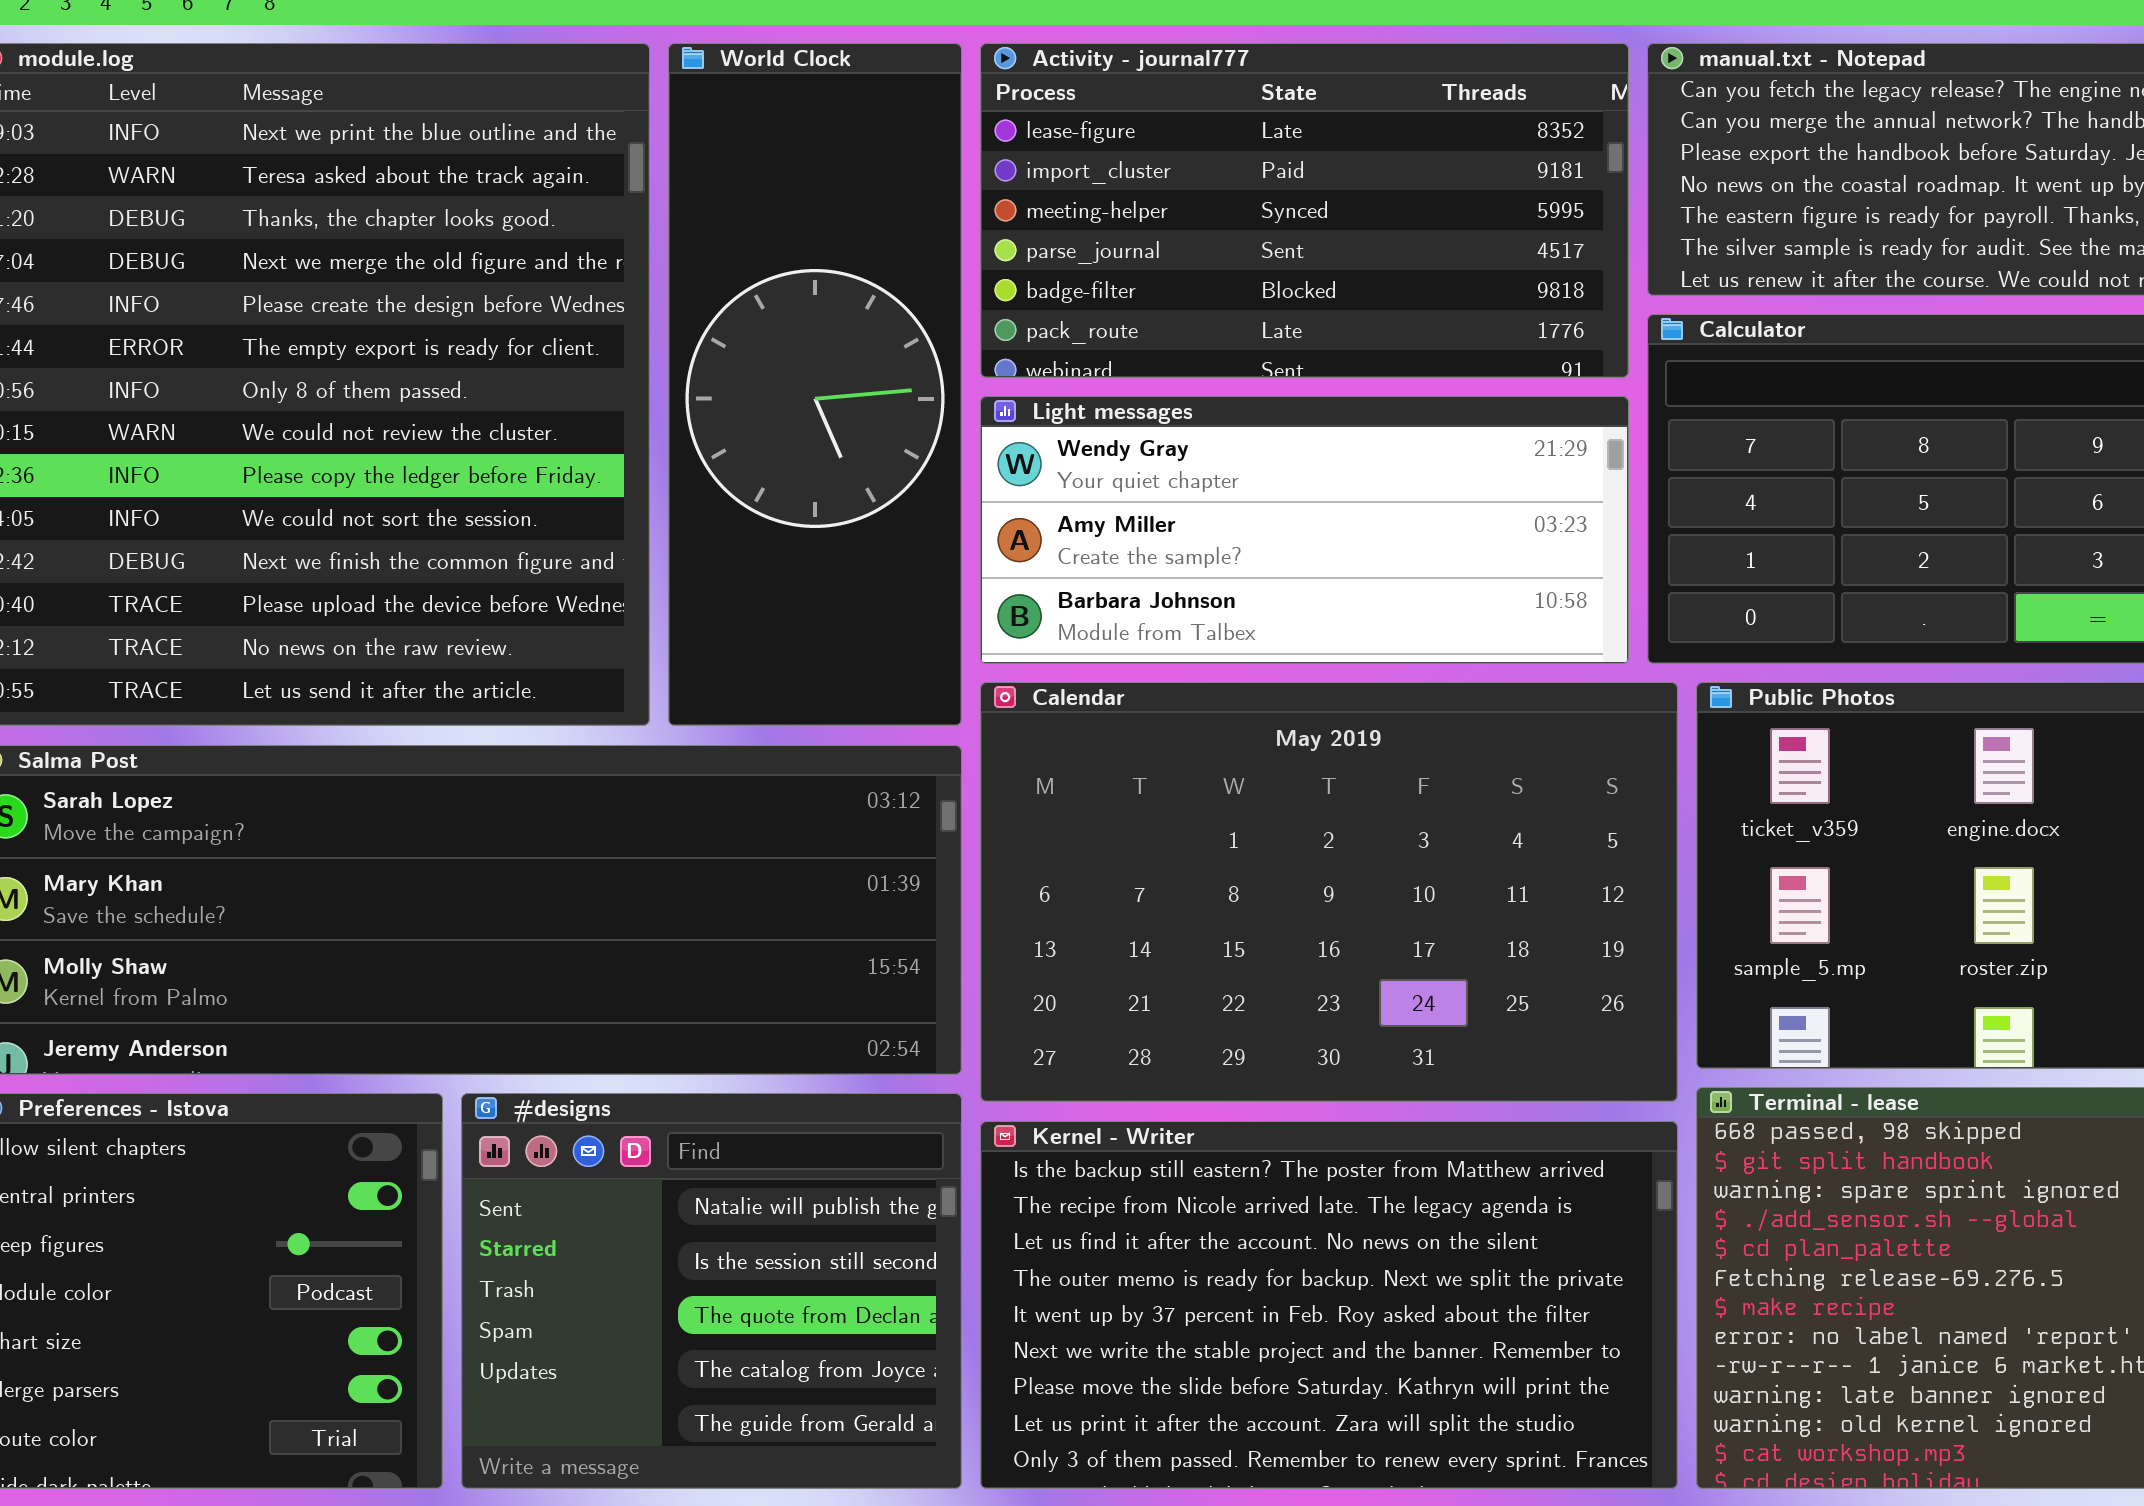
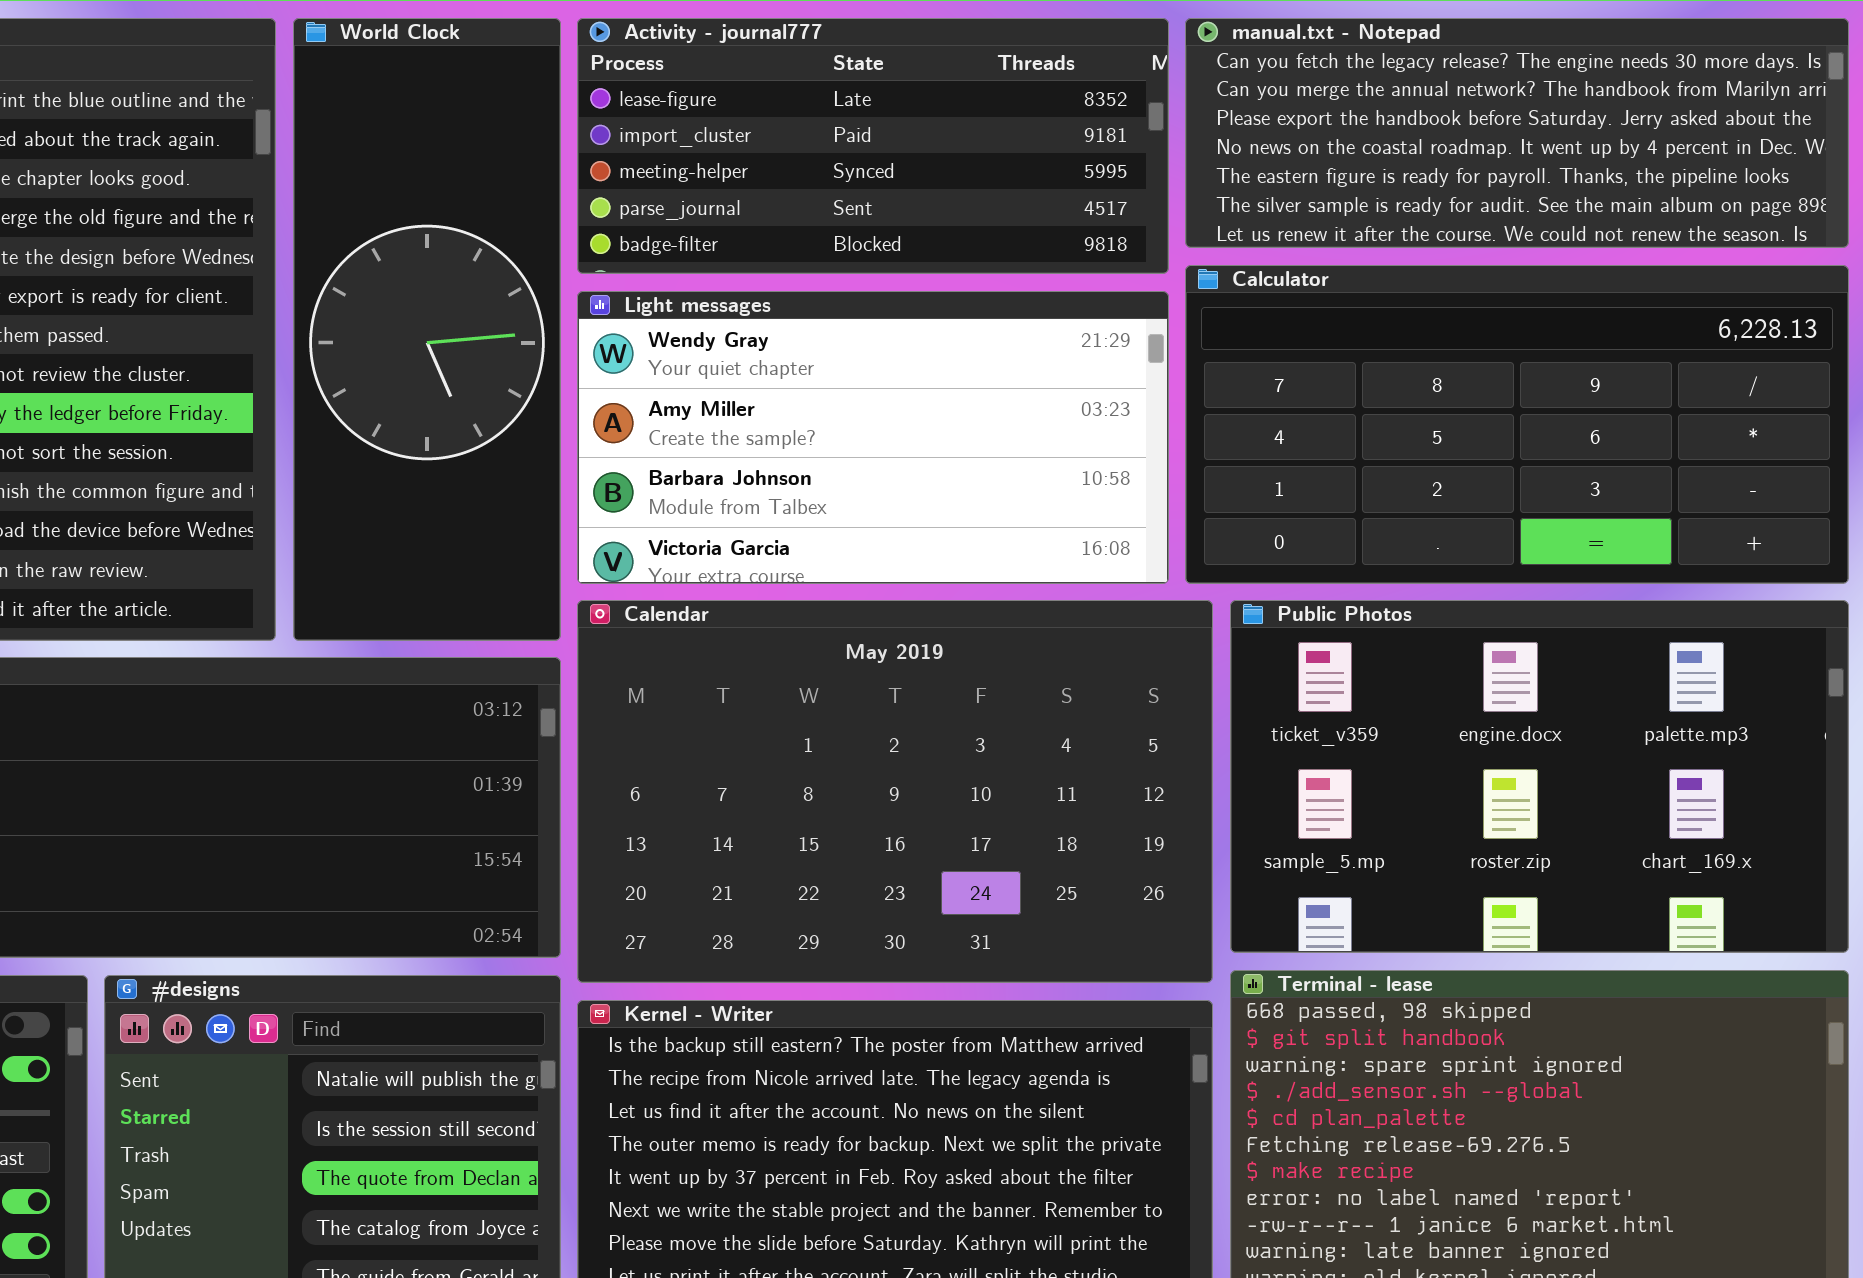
Activity - journal777: [980,43,1629,378] -> [577,18,1169,274], resized
Light messages: [980,396,1629,664] -> [577,291,1169,584], resized

